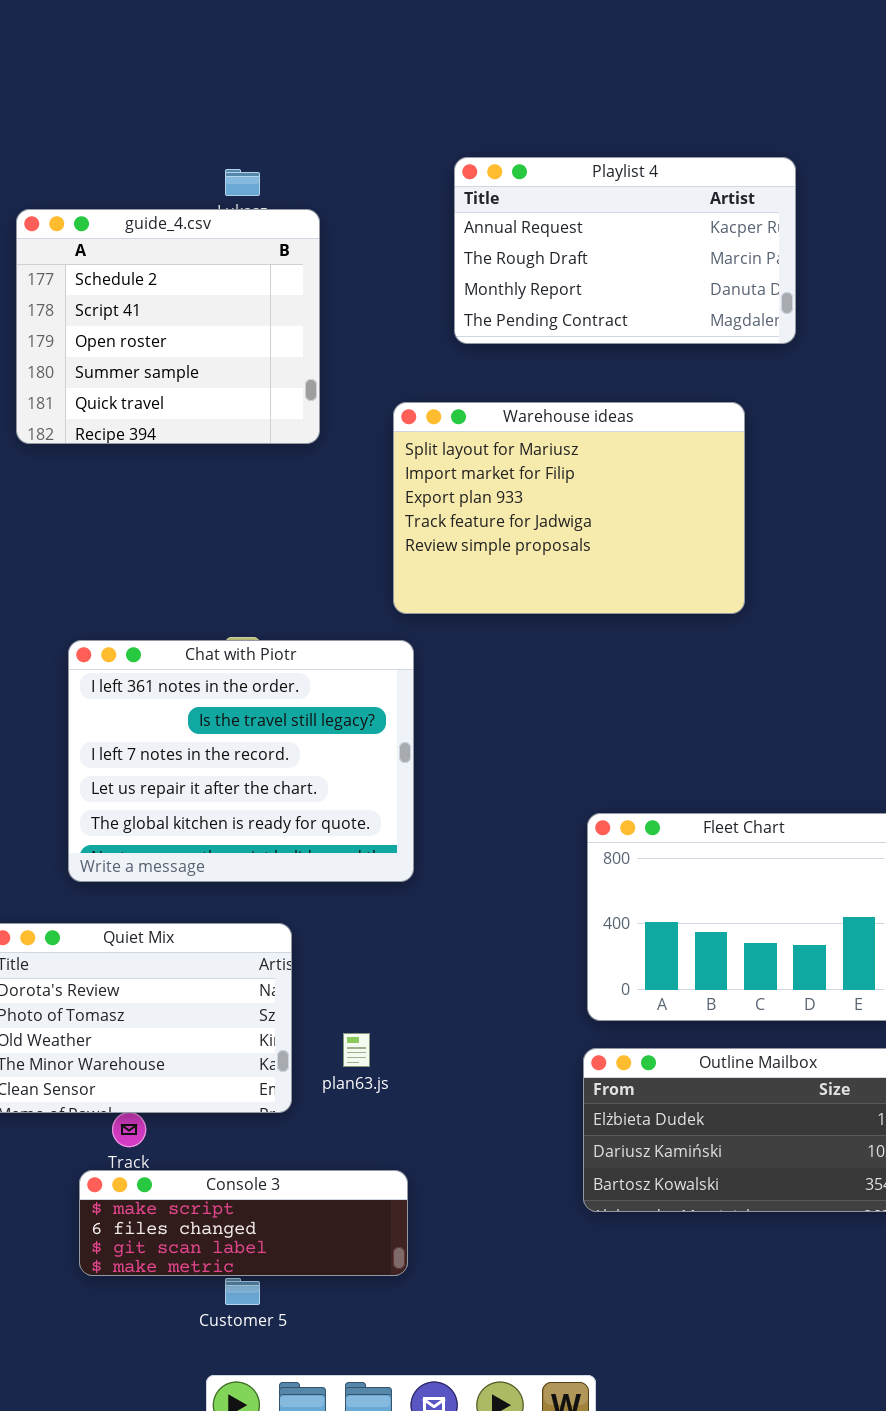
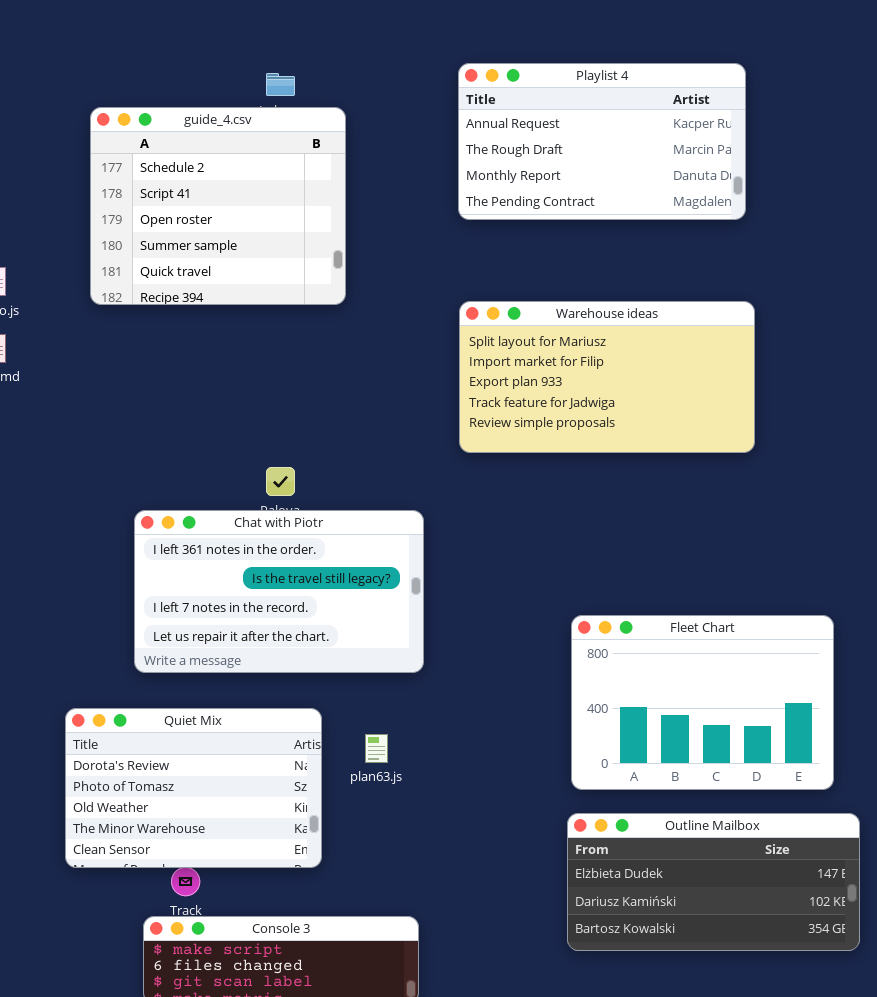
Warehouse ideas: [393,402,745,614] -> [459,301,755,453], moved, resized
Chat with Piotr: [68,640,414,882] -> [134,510,424,673], resized
plan63.js: [343,1033,370,1067] -> [365,734,388,763], moved

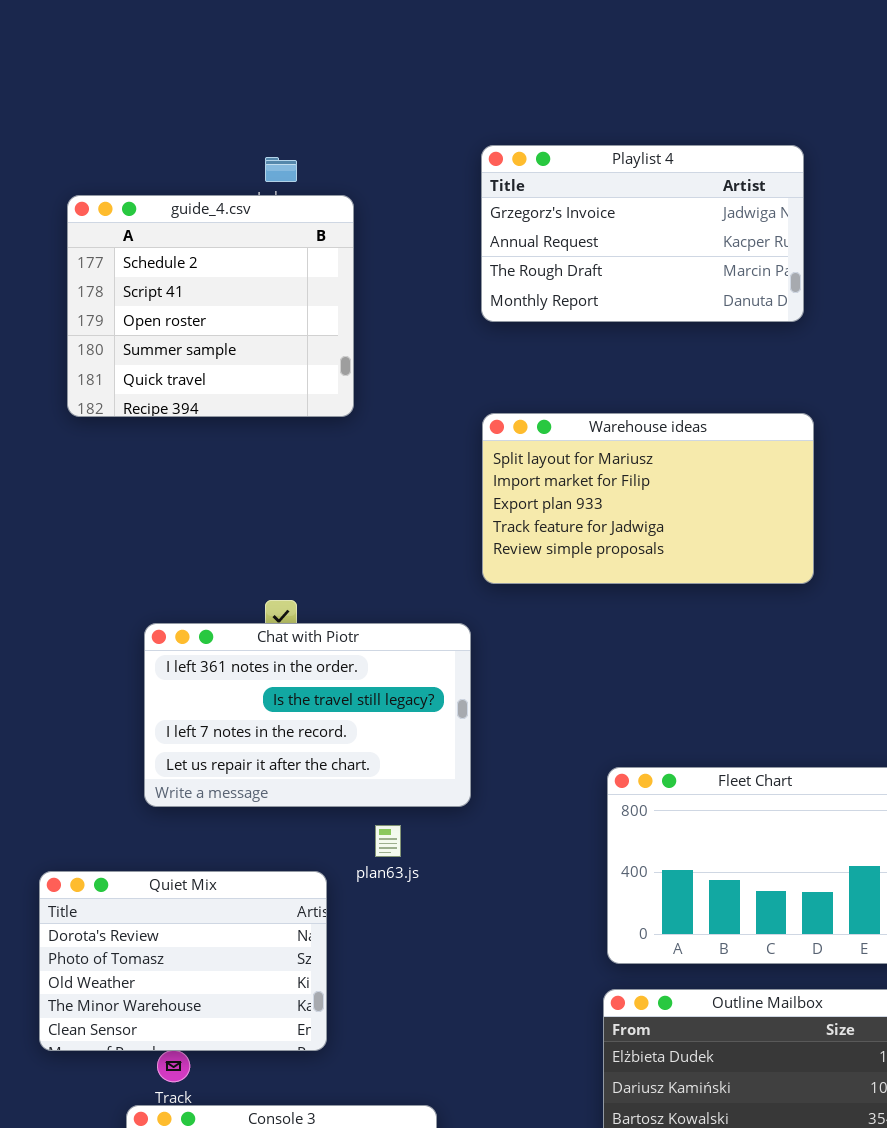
Playlist 4: [458,63,746,220] -> [481,145,804,322], scrolled up 1 row
Chat with Piotr: [134,510,424,673] -> [144,623,471,807], moved
plan63.js: [365,734,388,763] -> [375,825,401,857], moved

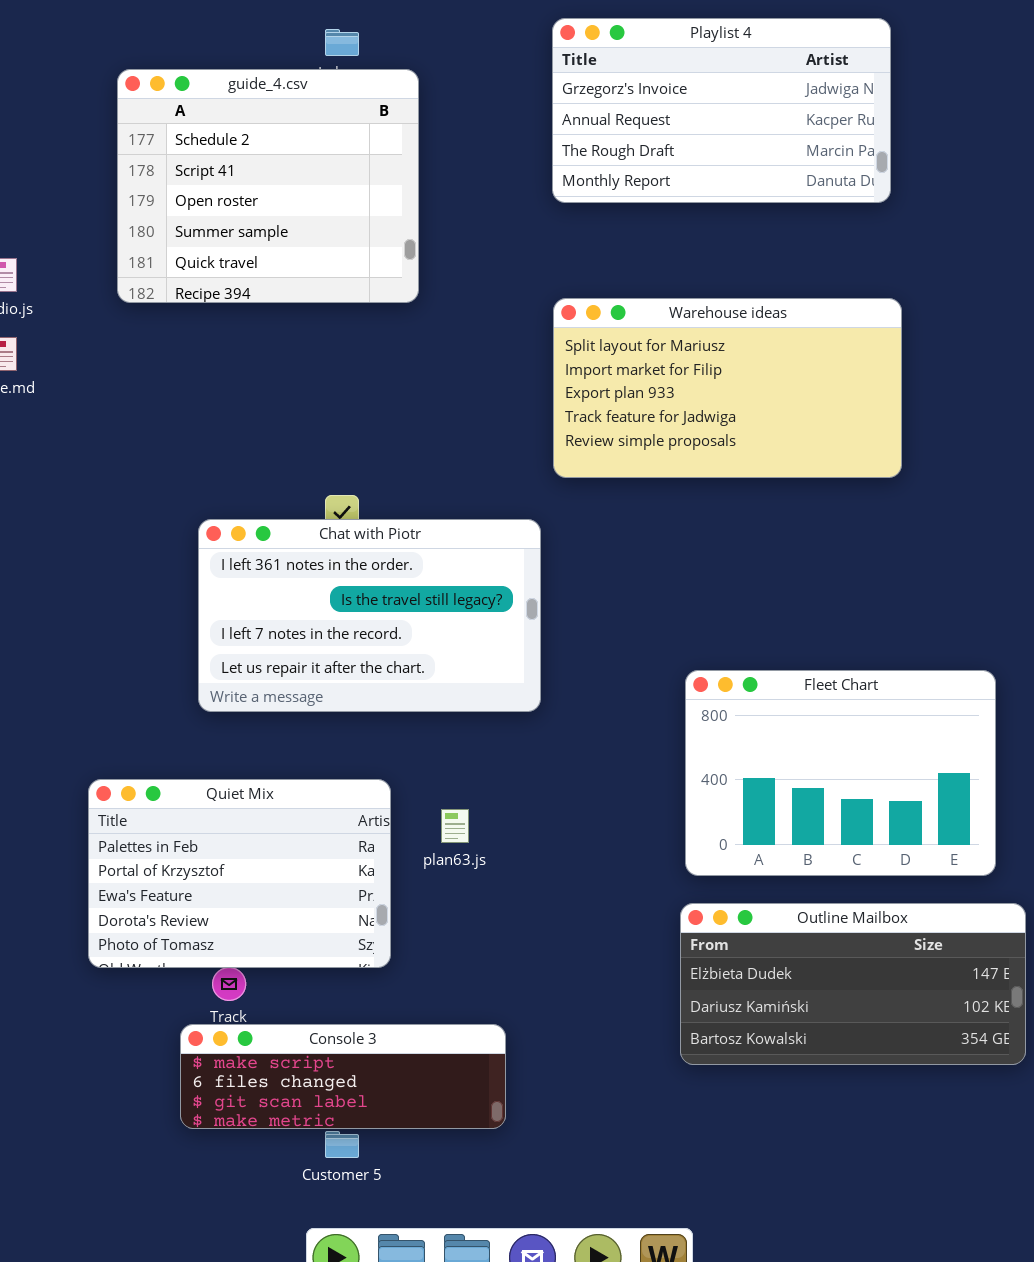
plan63.js: [375,825,401,857] -> [441,809,469,843], moved
Quiet Mix: [39,871,327,1051] -> [88,779,391,968], scrolled up 3 rows

